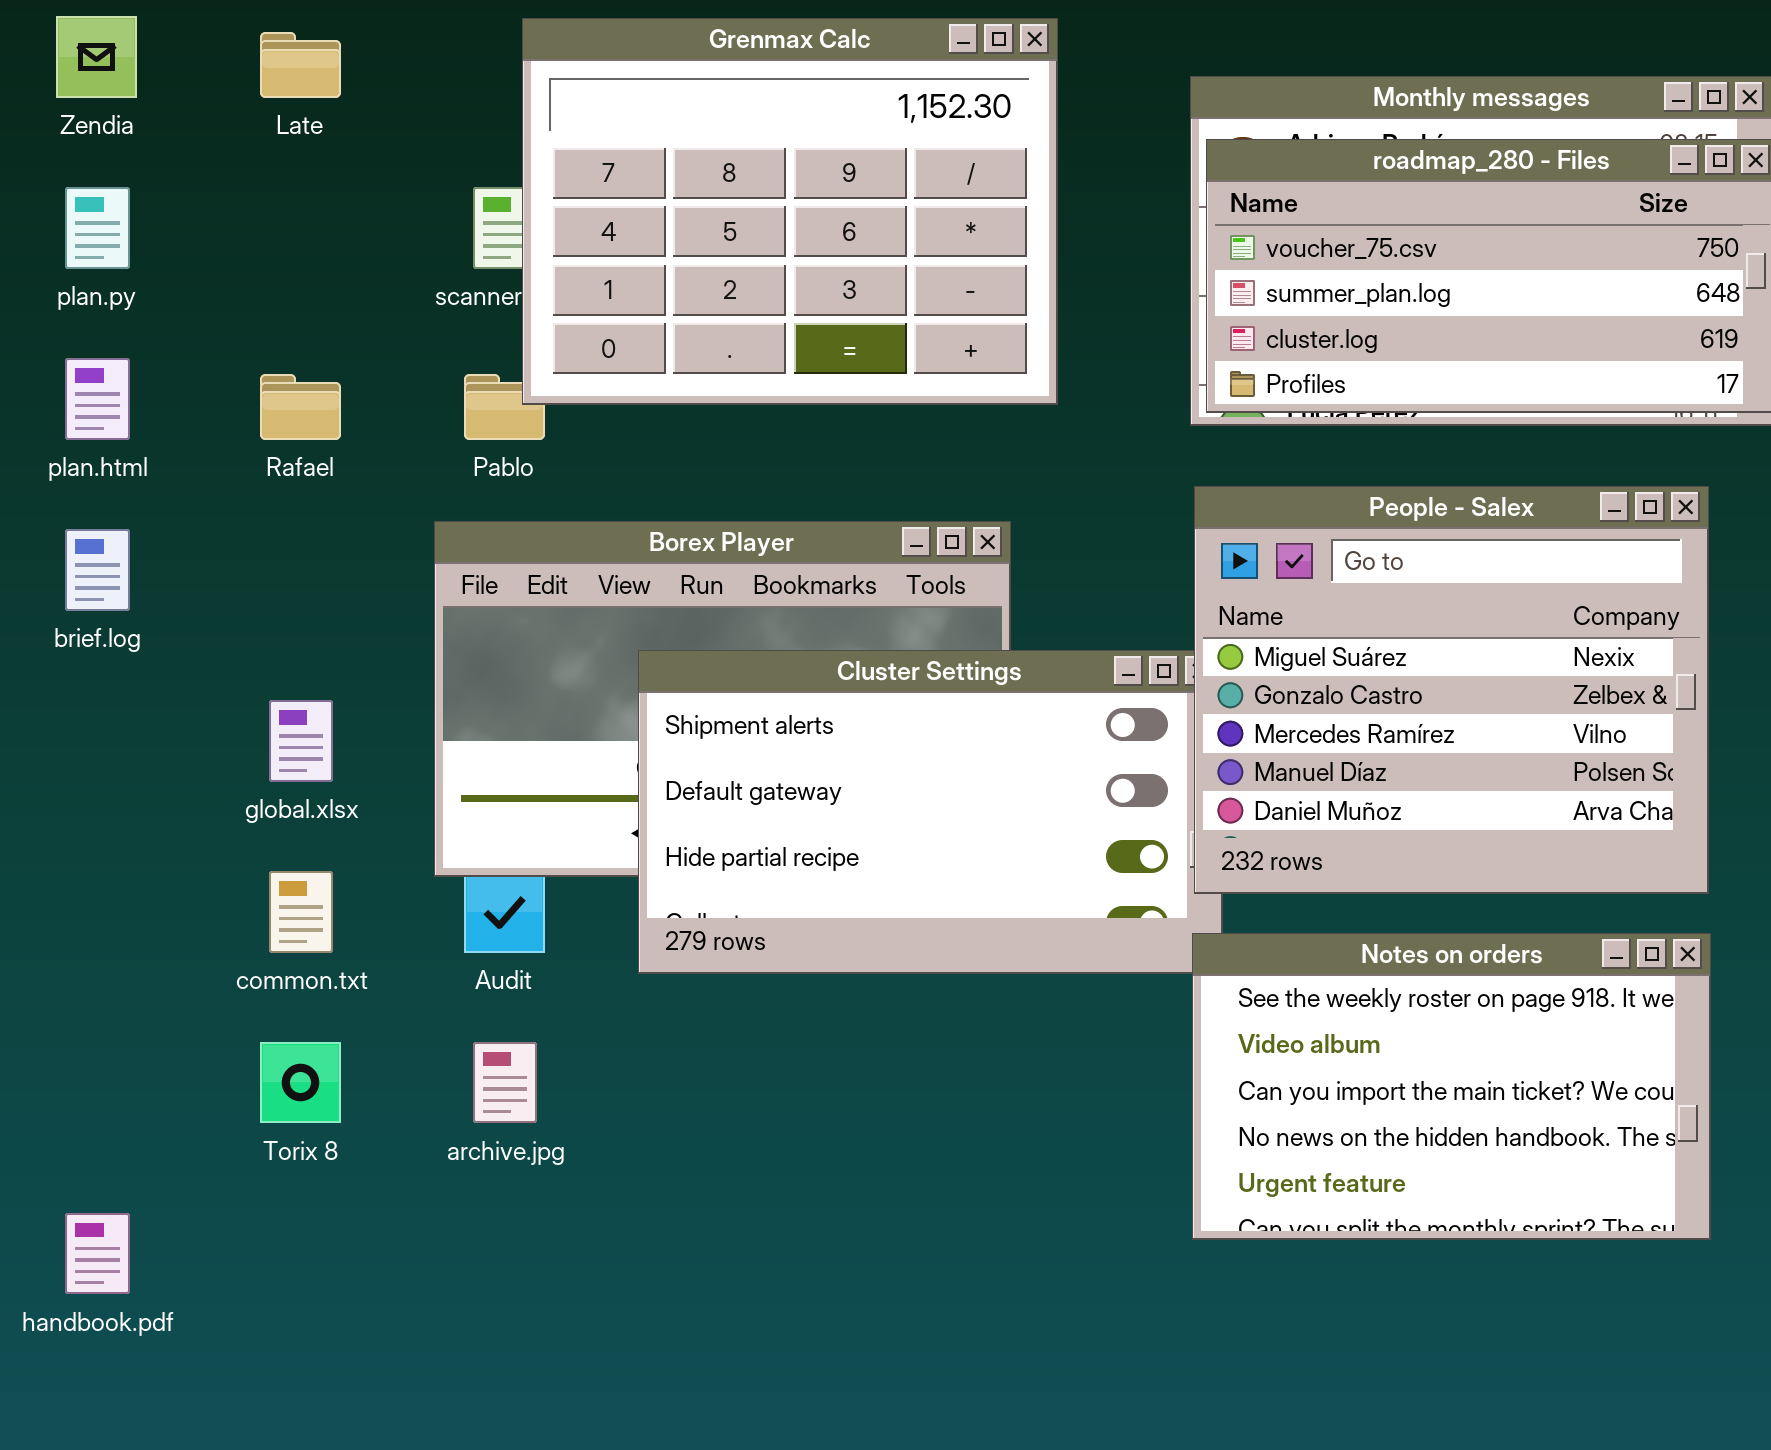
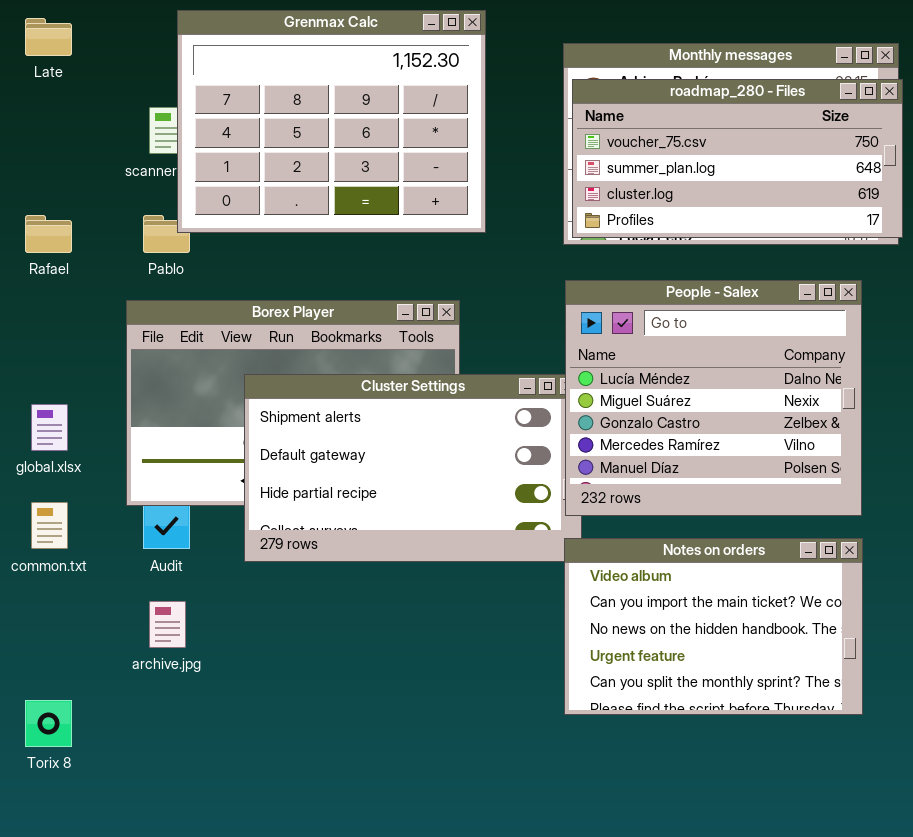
People - Salex: [1194,486,1709,894] -> [565,280,862,516], scrolled up 1 row
Notes on orders: [1192,933,1711,1240] -> [564,538,863,715], scrolled down 1 row
Torix 8: [260,1042,341,1123] -> [25,700,72,747], moved

